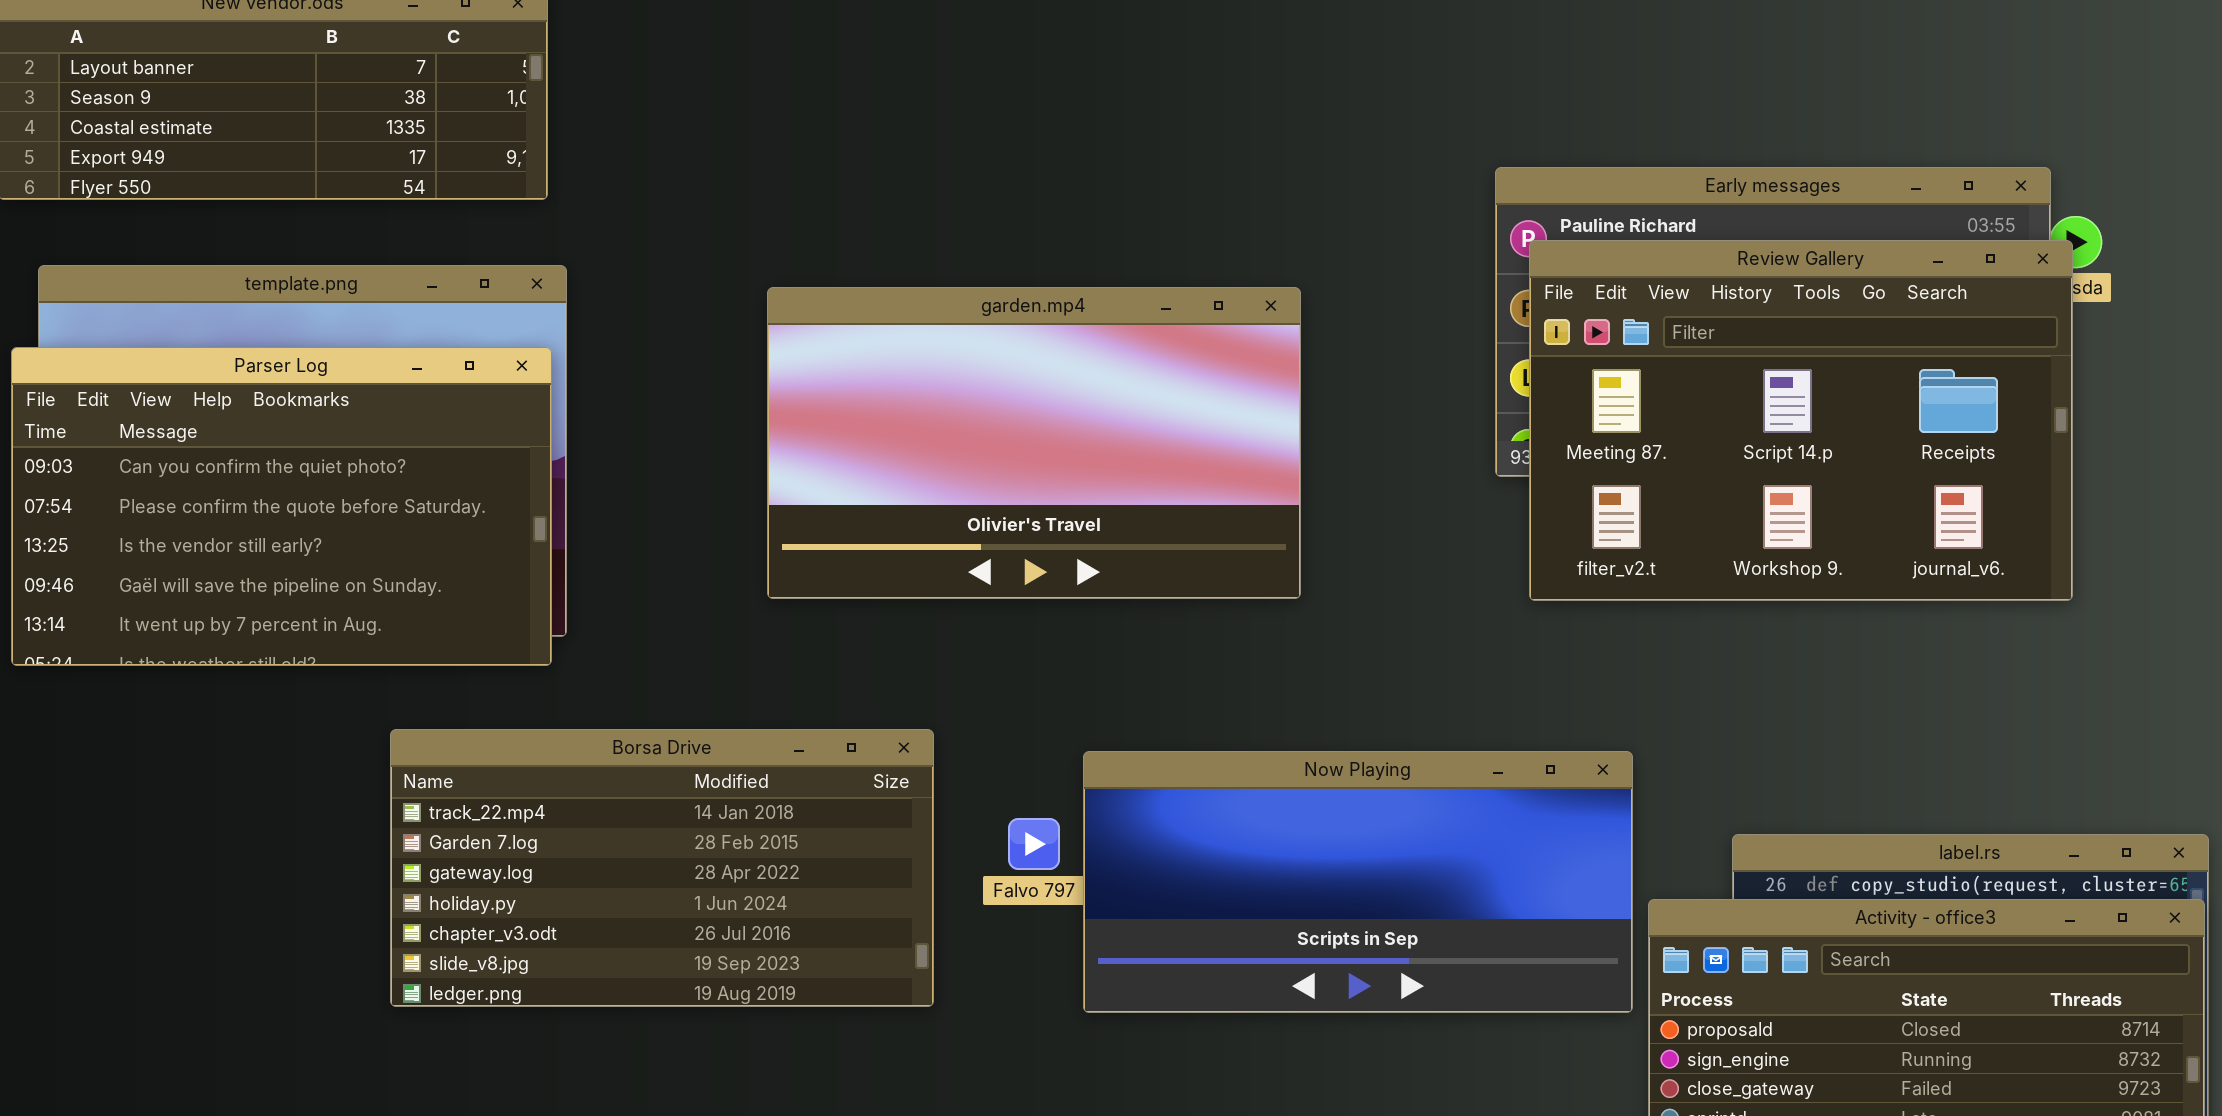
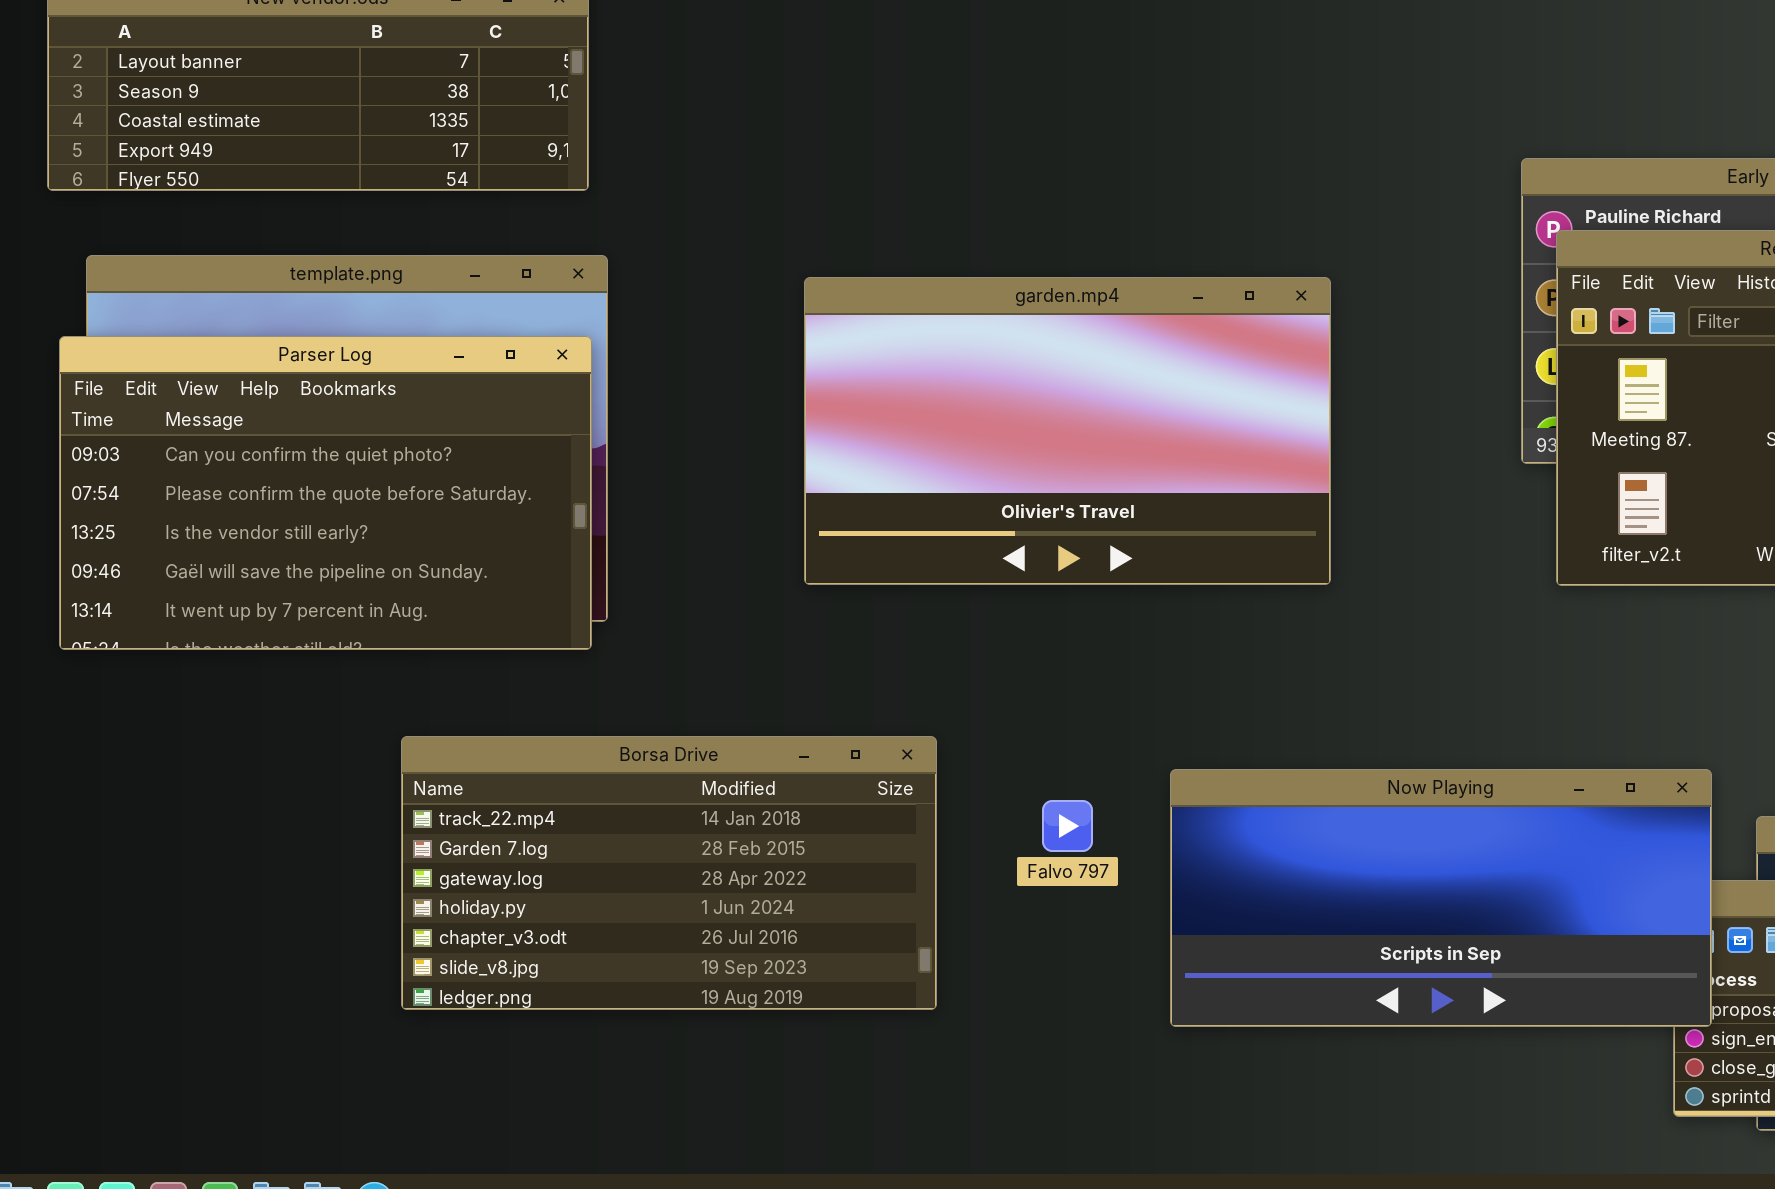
Borsa Drive: [390,729,934,1007] -> [401,736,937,1010], moved
Now Playing: [1083,751,1633,1013] -> [1170,769,1712,1027], moved

